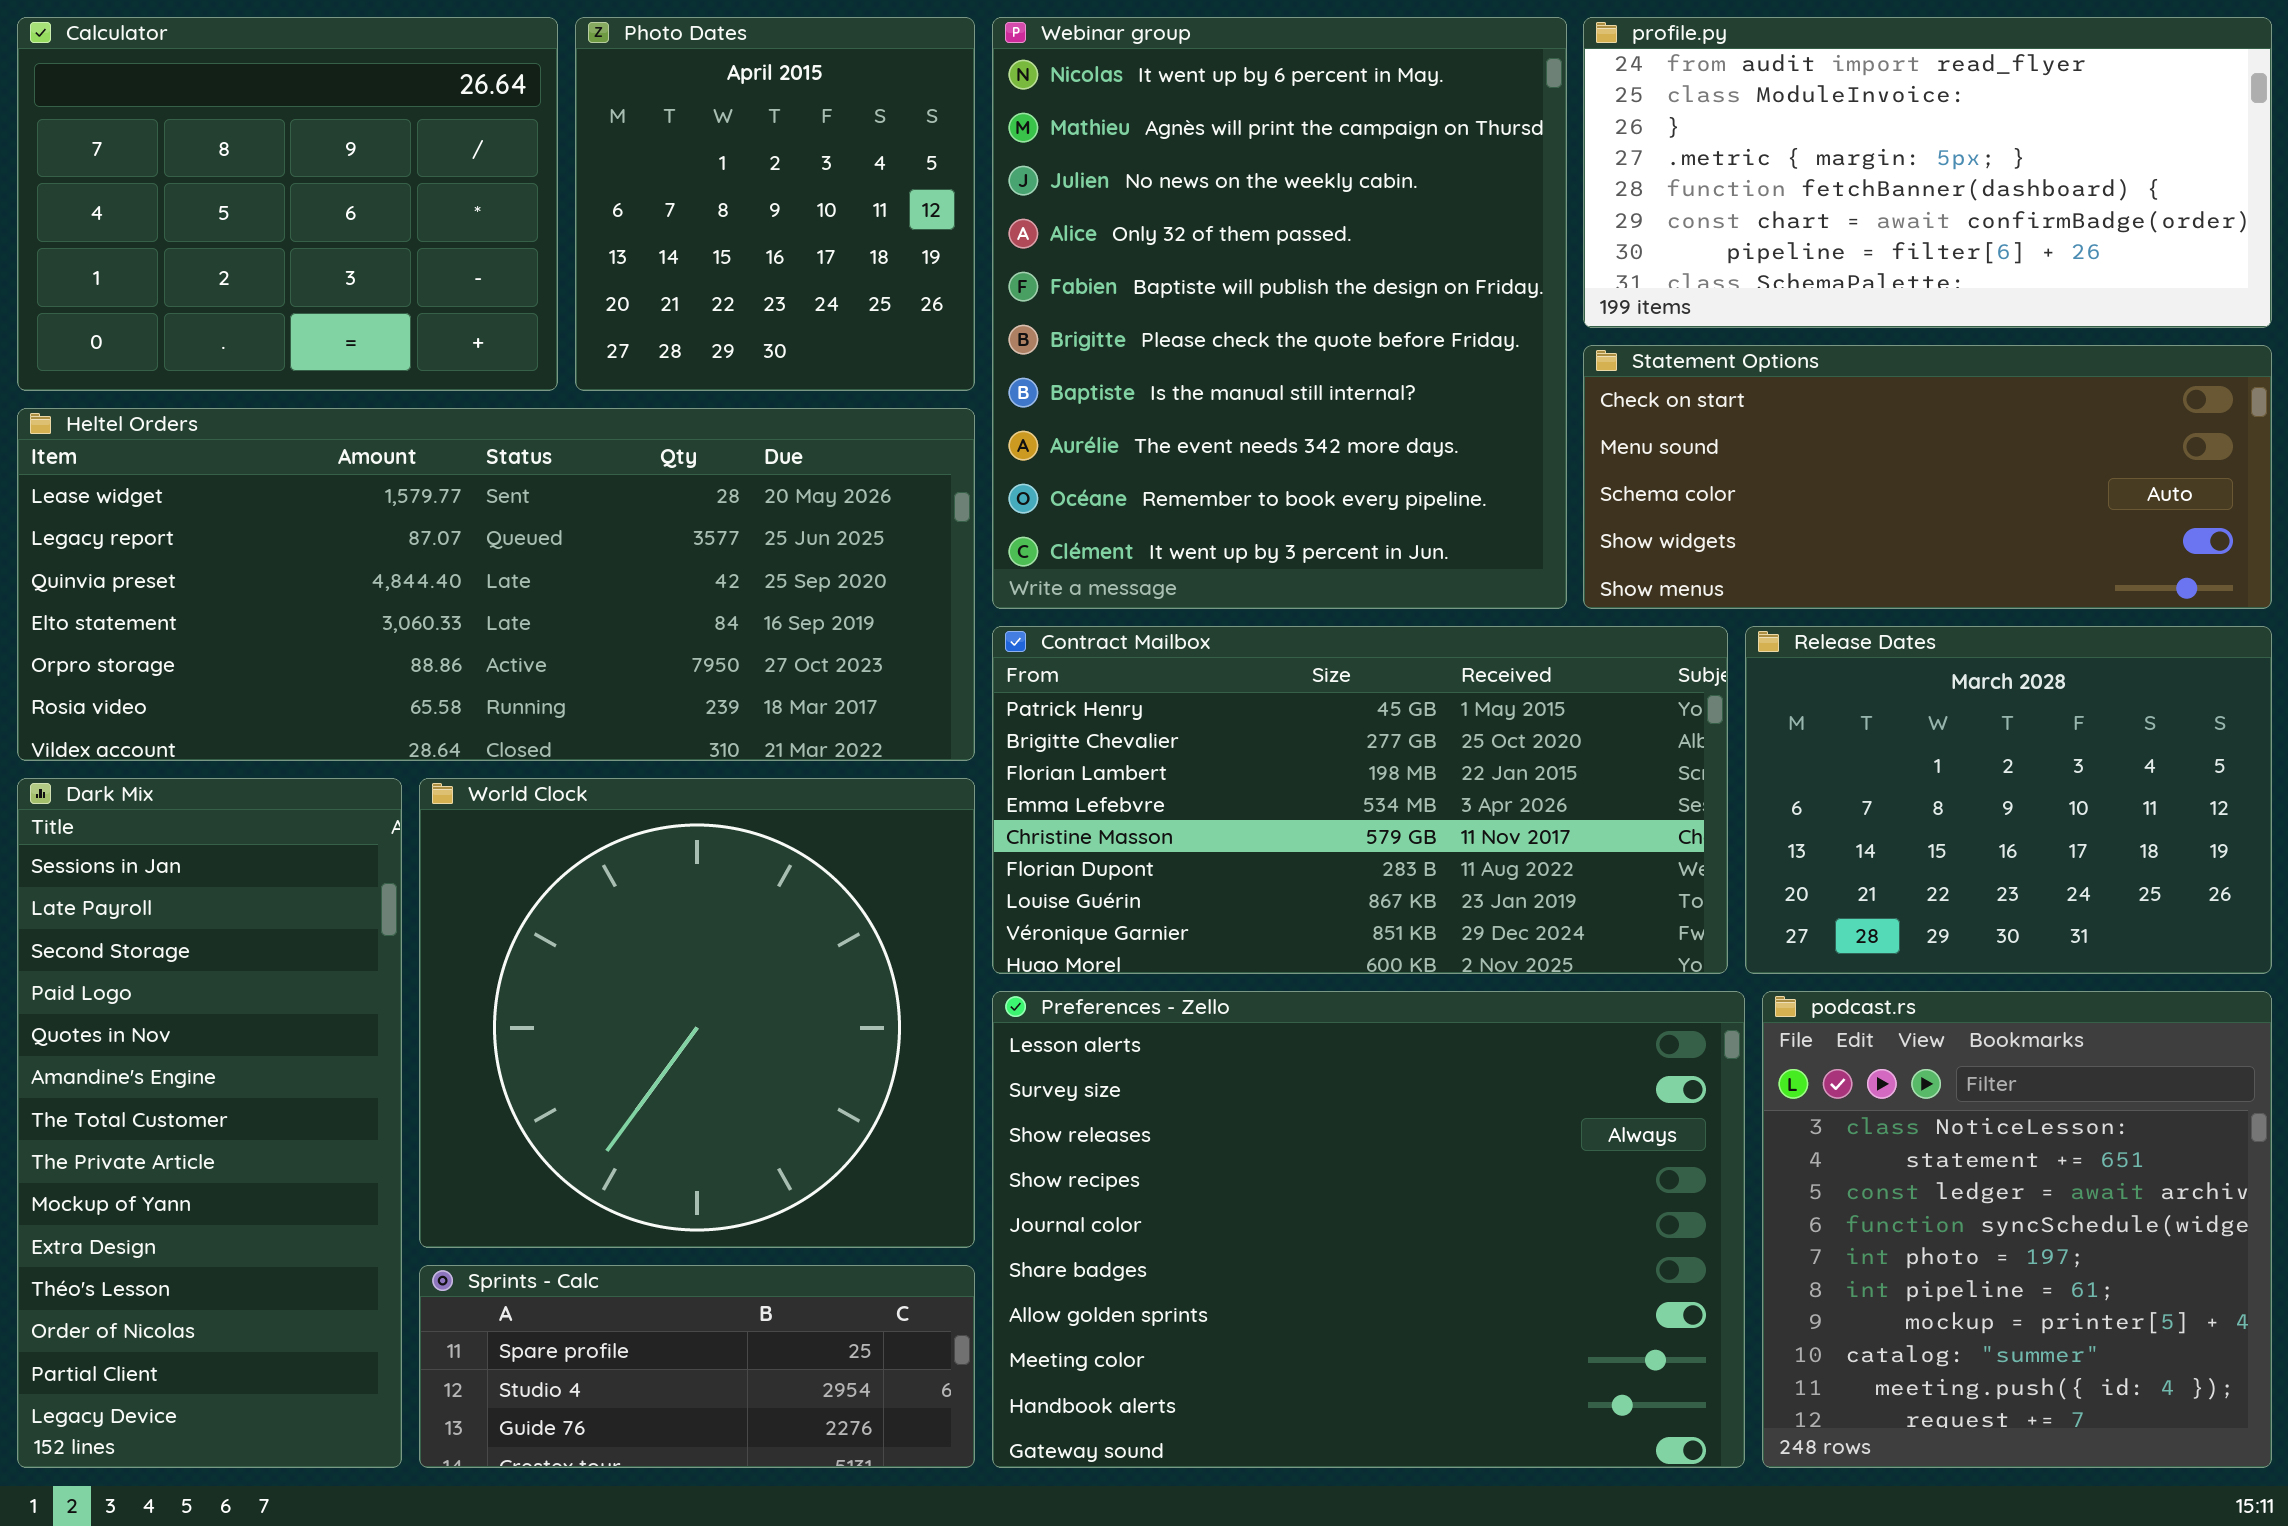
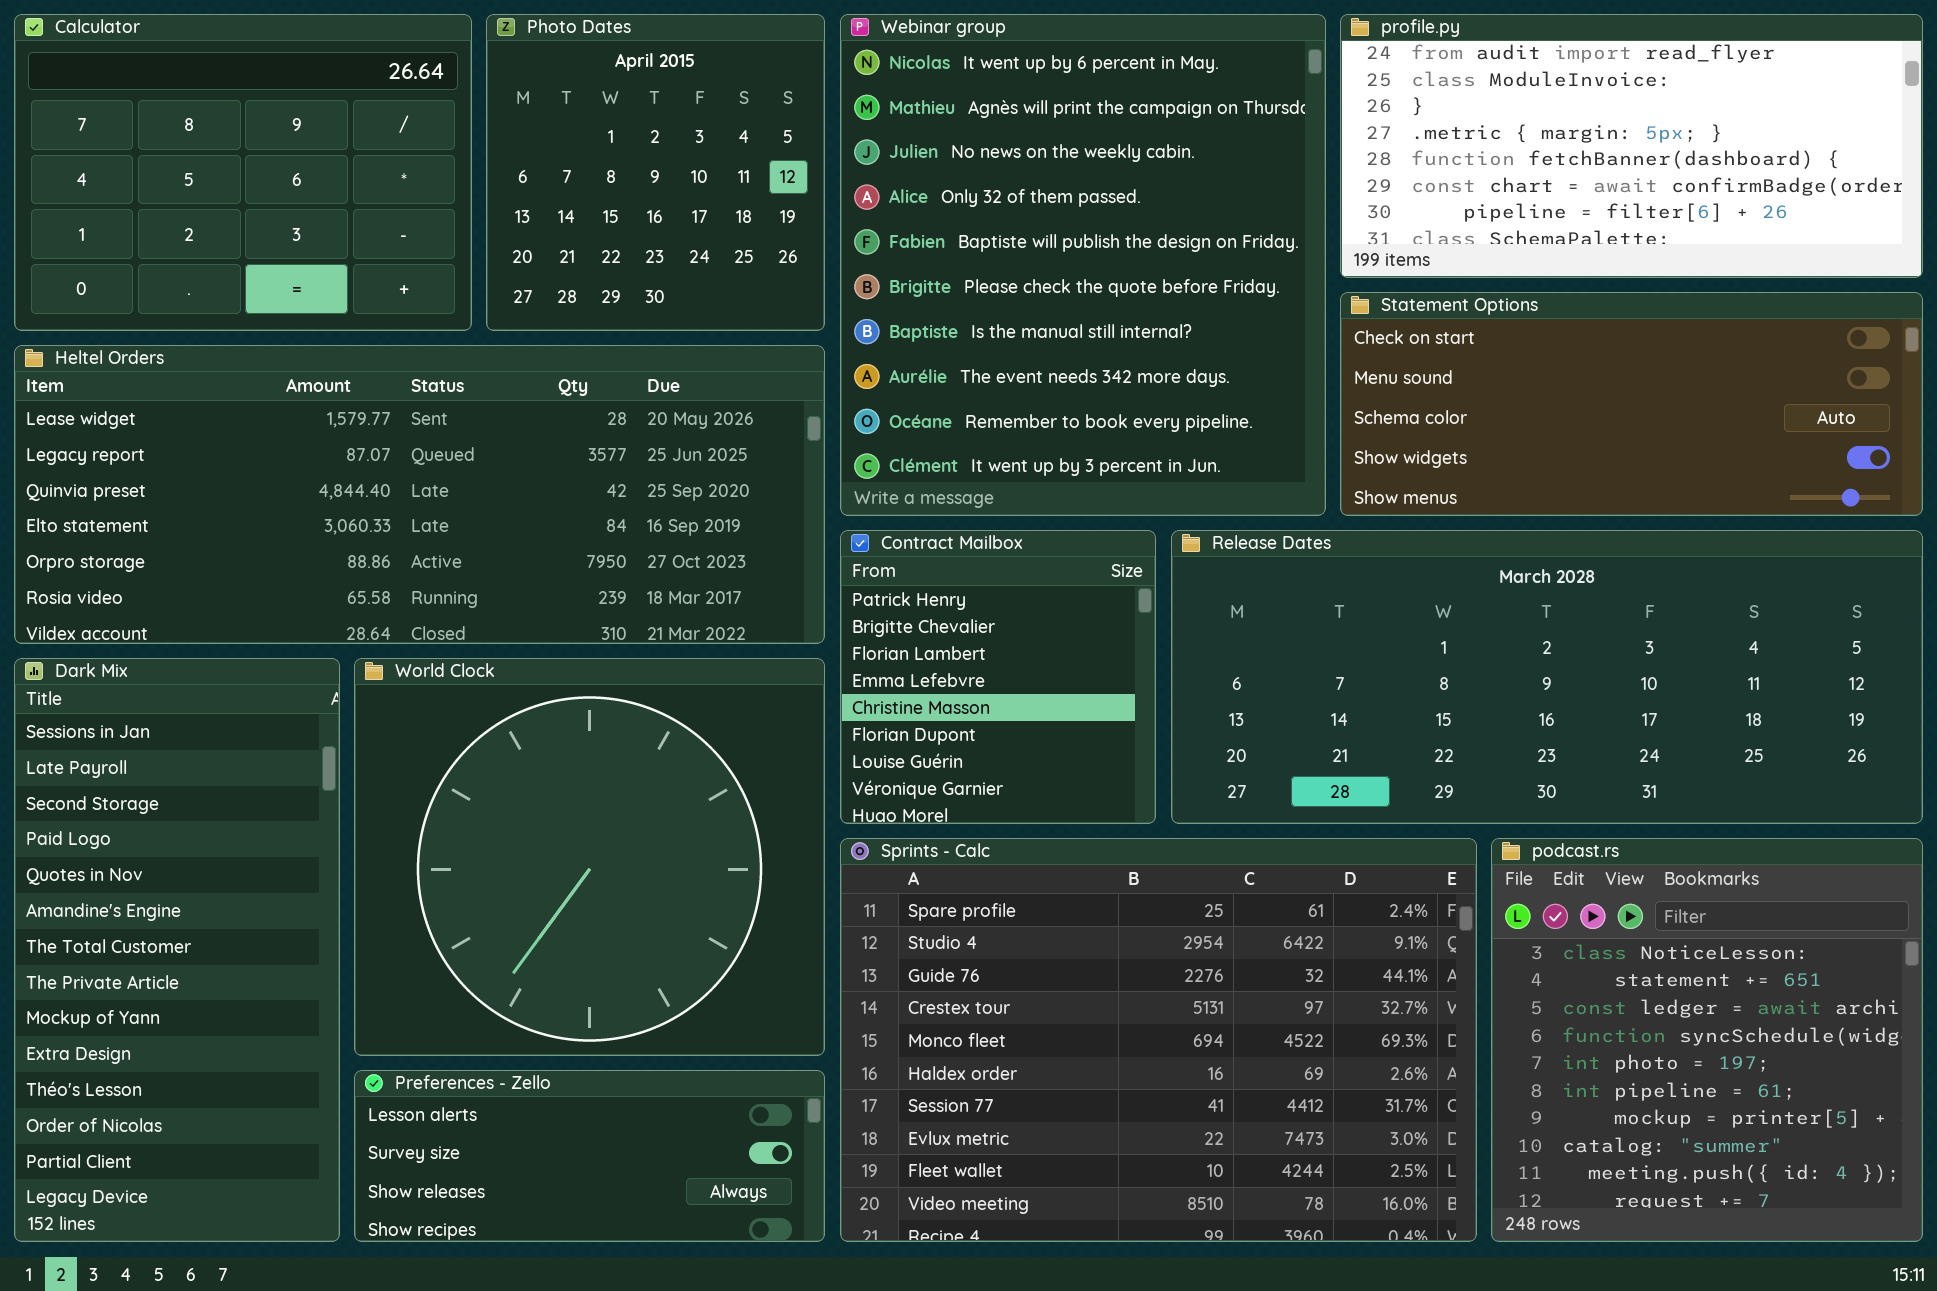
Contract Mailbox: [992,626,1728,974] -> [840,530,1156,824], resized
Release Dates: [1745,626,2272,974] -> [1171,530,1923,824], resized
Preferences - Zello: [992,991,1745,1468] -> [354,1070,825,1242], moved, resized
Sprints - Calc: [419,1265,975,1468] -> [840,838,1477,1242], moved, resized

